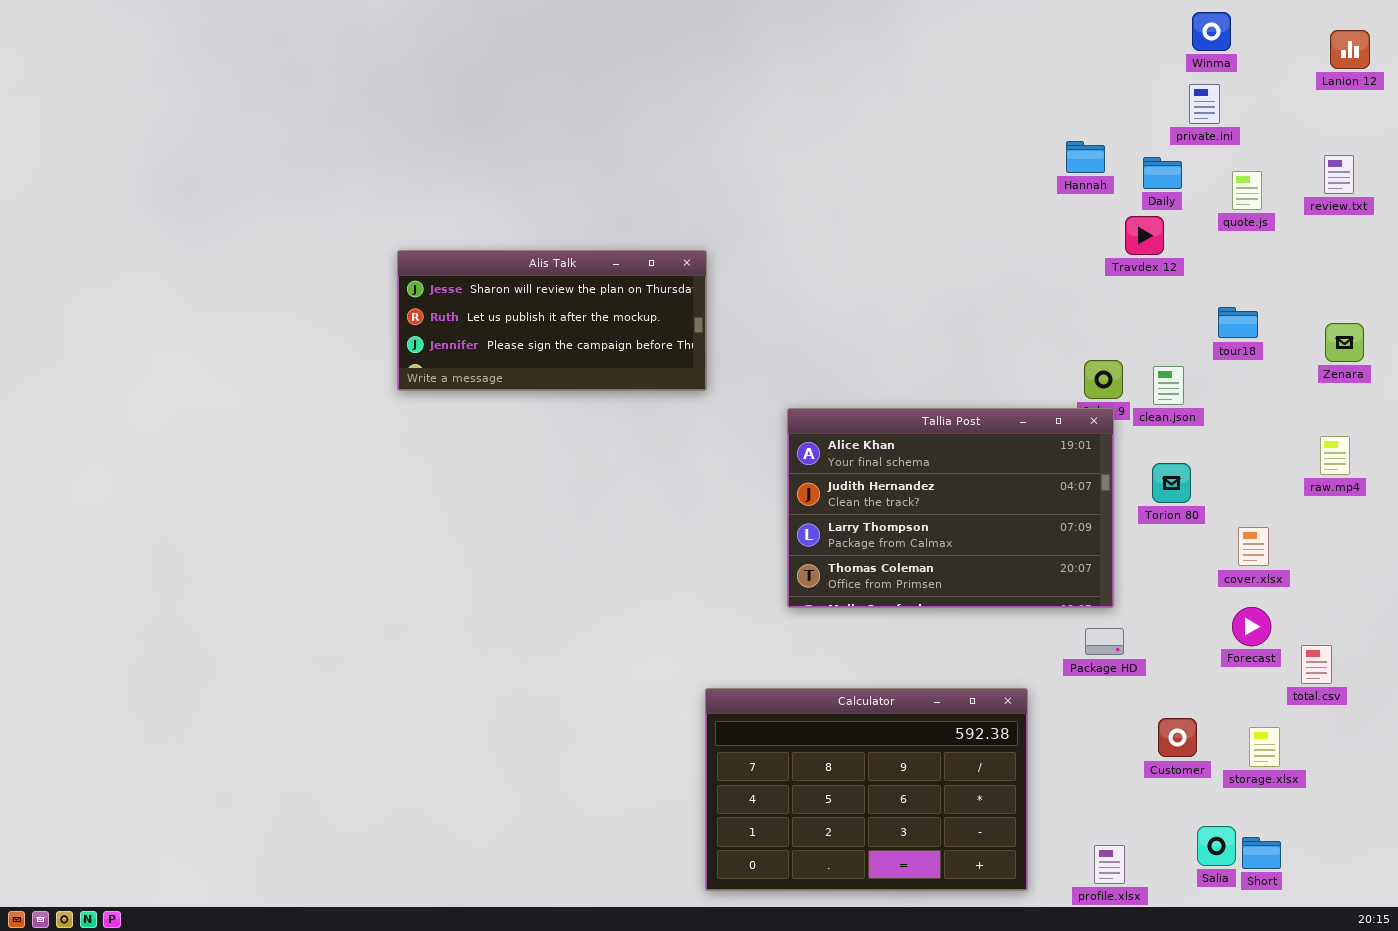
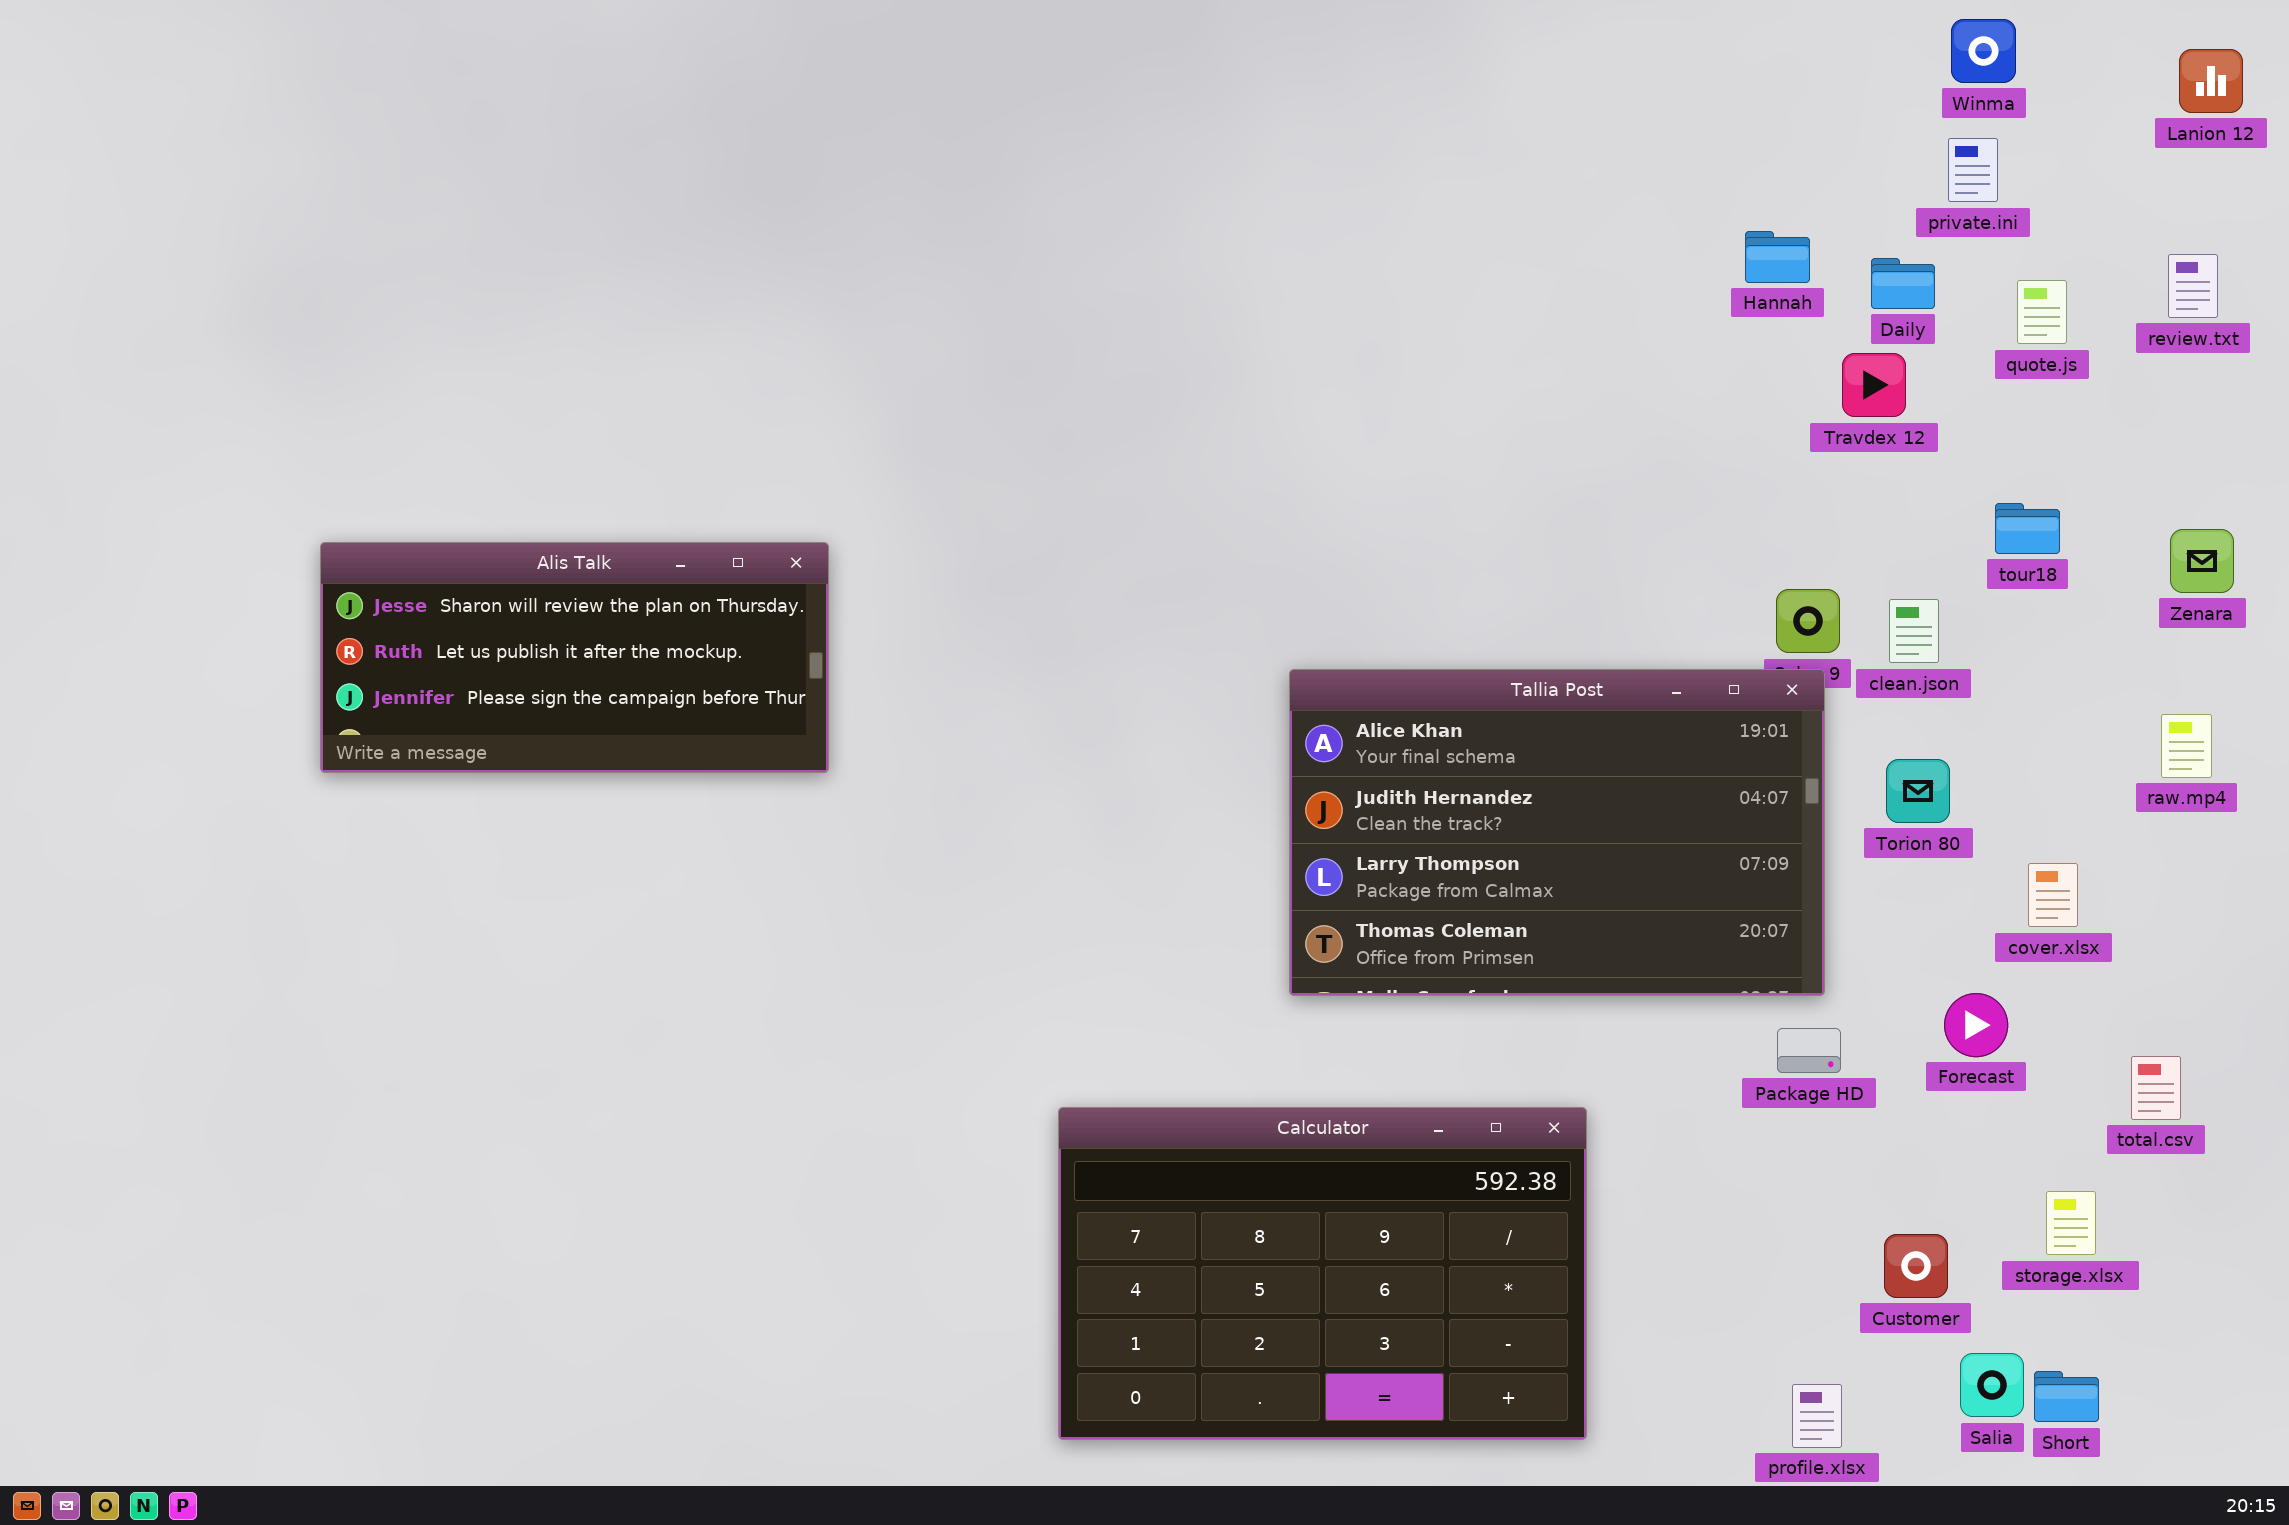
Alis Talk: [397,250,707,391] -> [320,542,829,773], moved
Forecast: [1232,607,1271,646] -> [1944,993,2008,1057], moved
Calculator: [705,688,1028,891] -> [1058,1107,1587,1440], moved
Customer: [1158,718,1197,757] -> [1884,1234,1948,1298], moved

